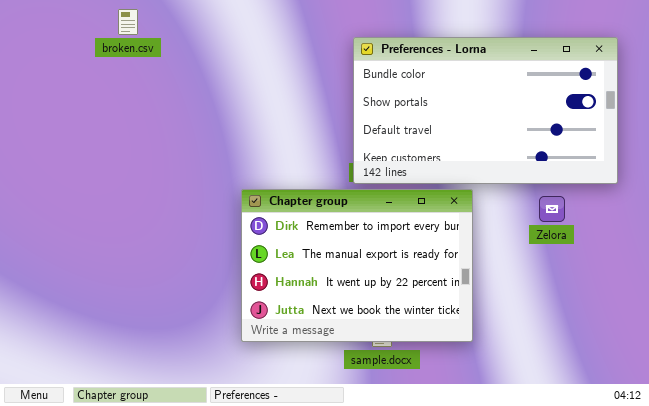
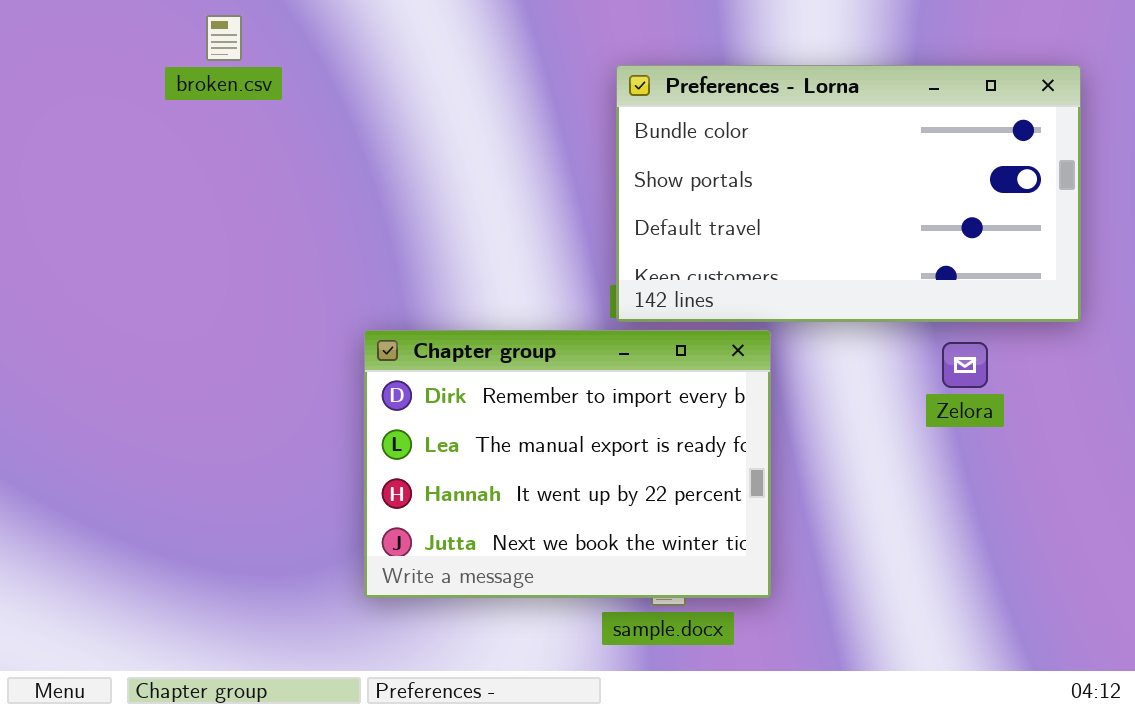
Chapter group: [241,189,473,342] -> [364,330,771,598], moved

